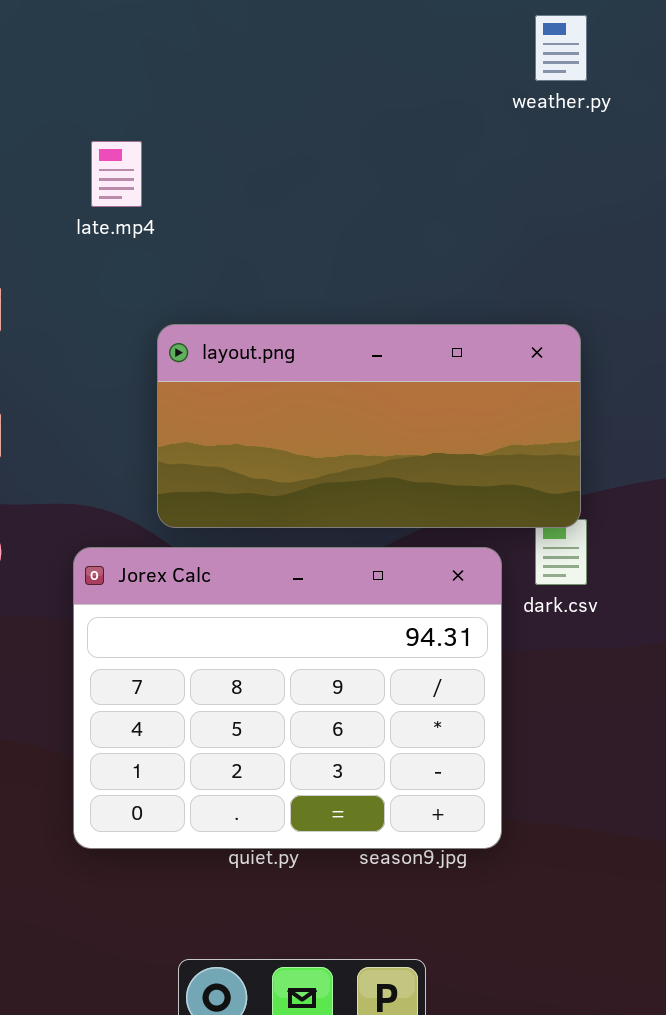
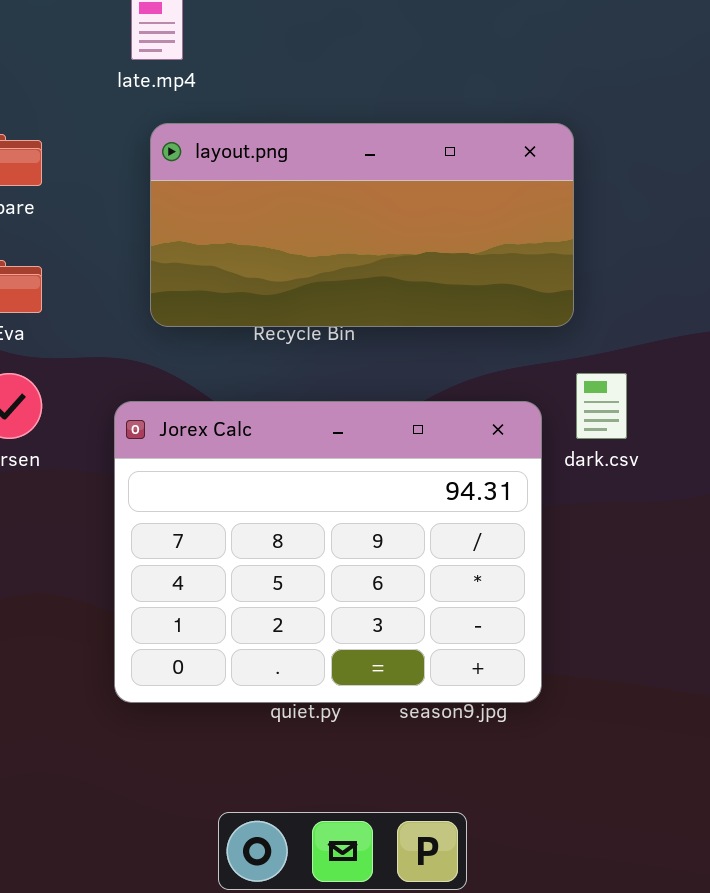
layout.png: [157,324,581,528] -> [150,123,574,327], moved

